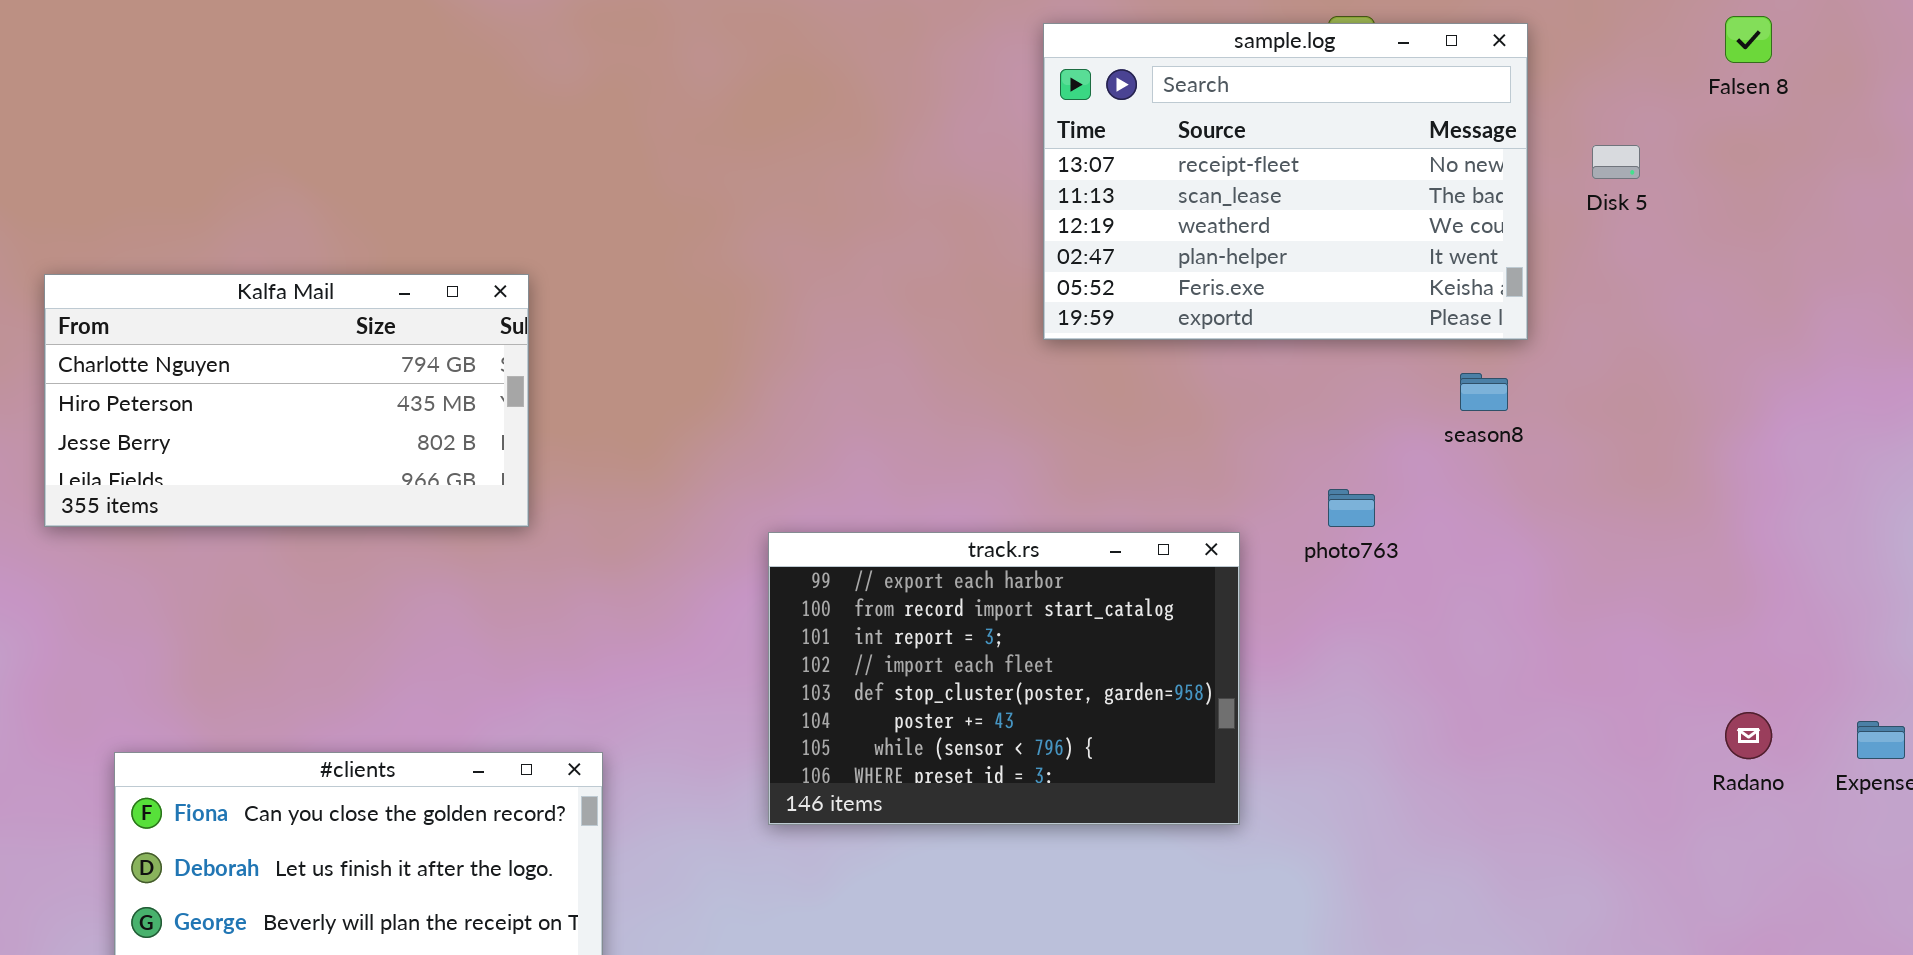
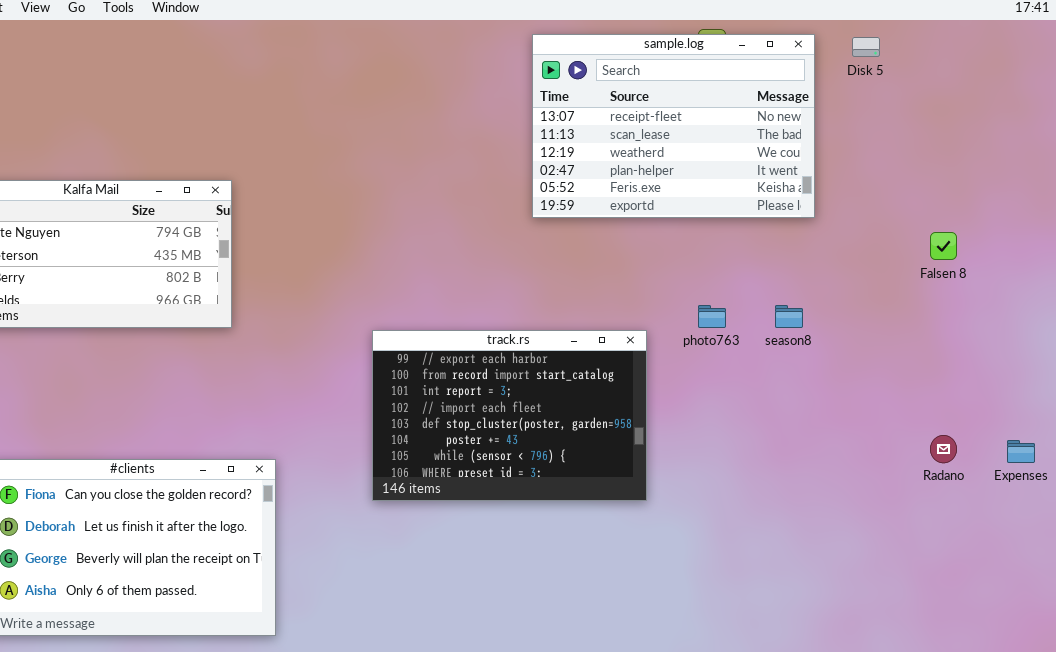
Falsen 8: [1725,16,1772,63] -> [930,232,957,260], moved
Disk 5: [1592,145,1640,179] -> [852,37,880,57], moved
season8: [1460,373,1508,411] -> [775,305,803,328], moved

